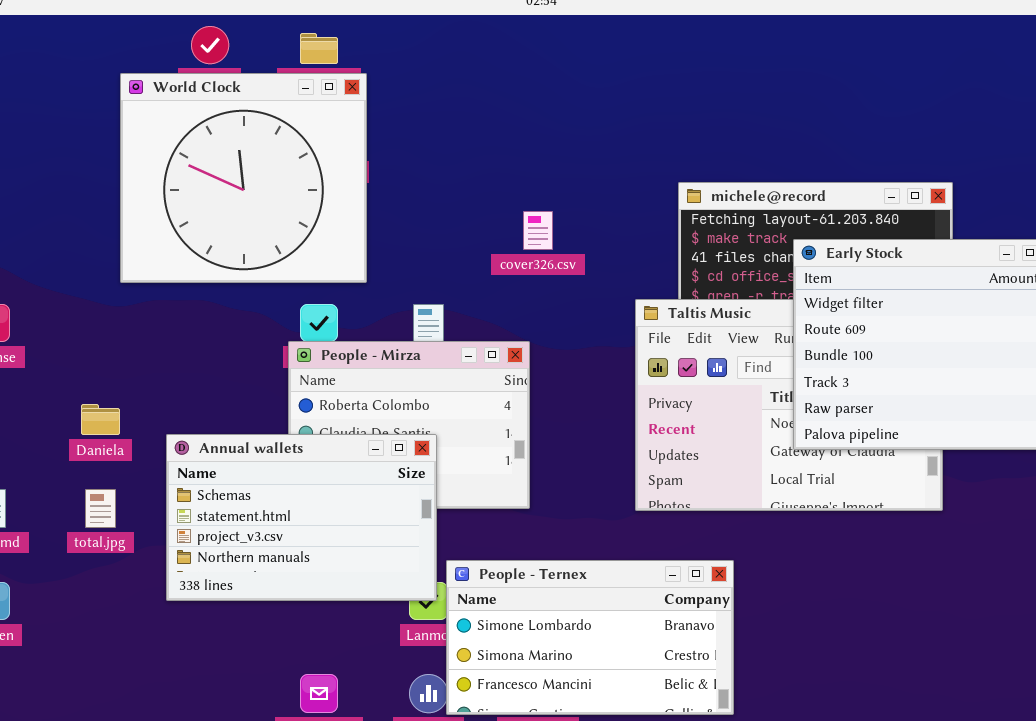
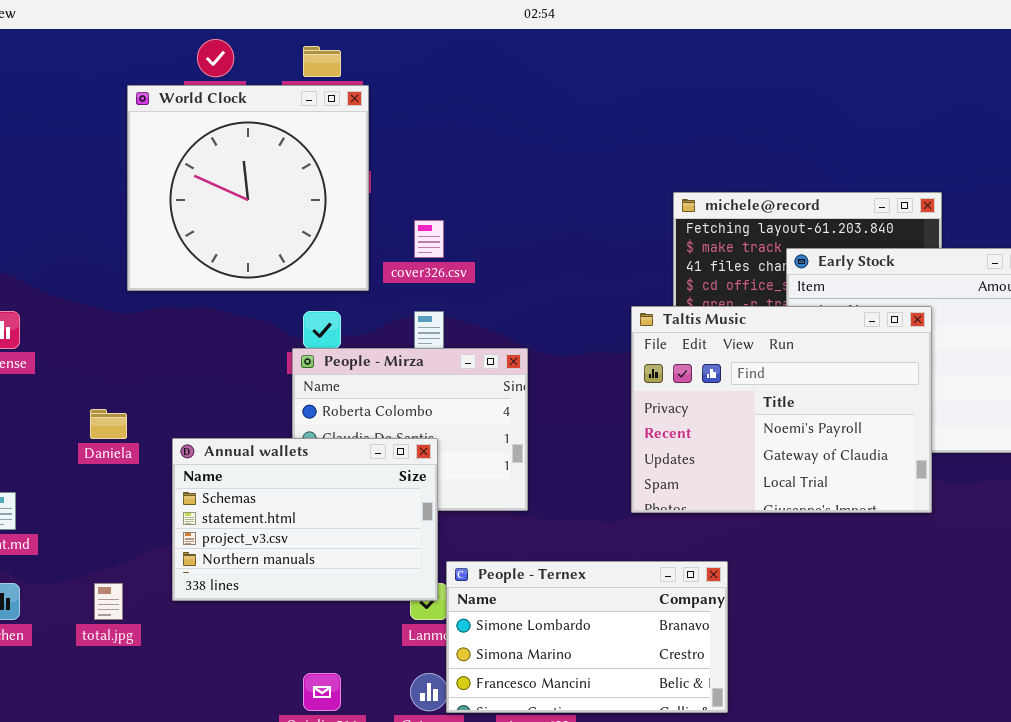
cover326.csv: [523,211,553,250] -> [414,220,444,258], moved
Taltis Music: [635,299,943,511] -> [631,306,932,513], raised
total.jpg: [85,489,116,528] -> [94,583,123,620], moved

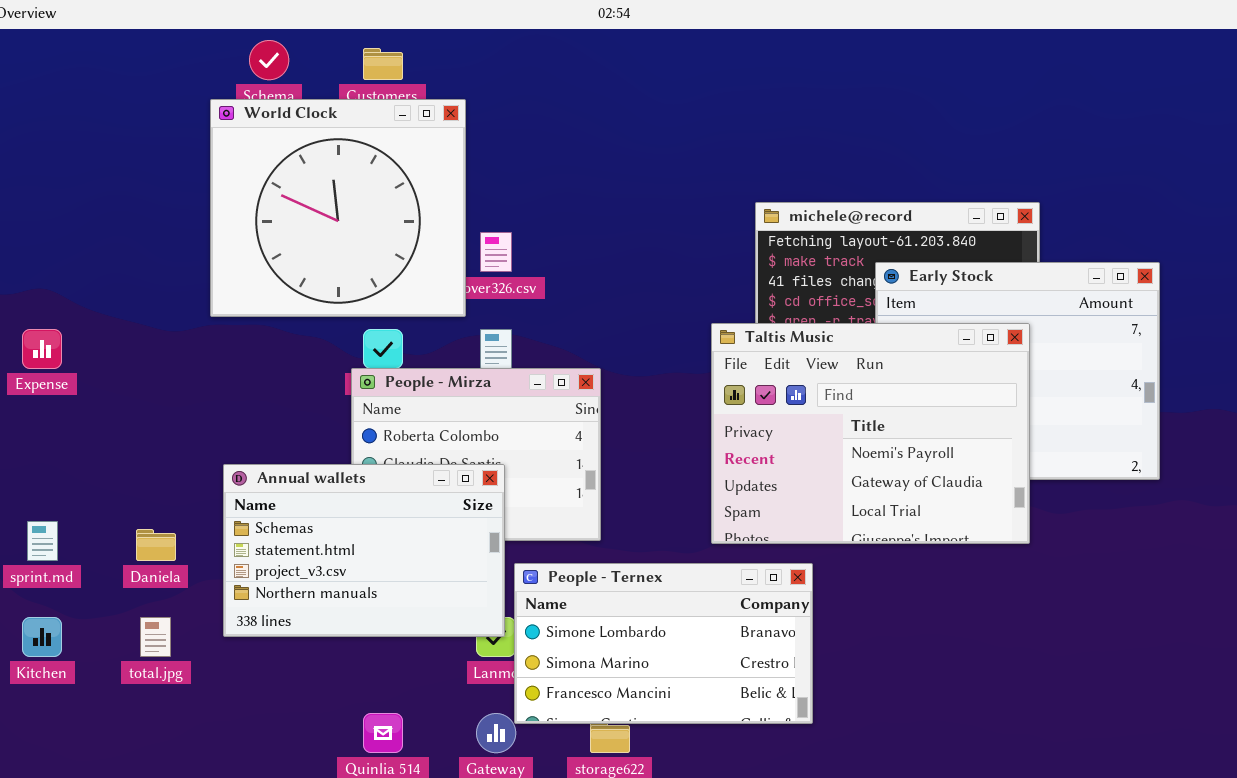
World Clock: [127,85,369,291] -> [210,99,466,317], moved
Daniela: [90,409,127,439] -> [136,529,176,561], moved
People - Ternex: [446,561,728,713] -> [514,563,813,724], moved

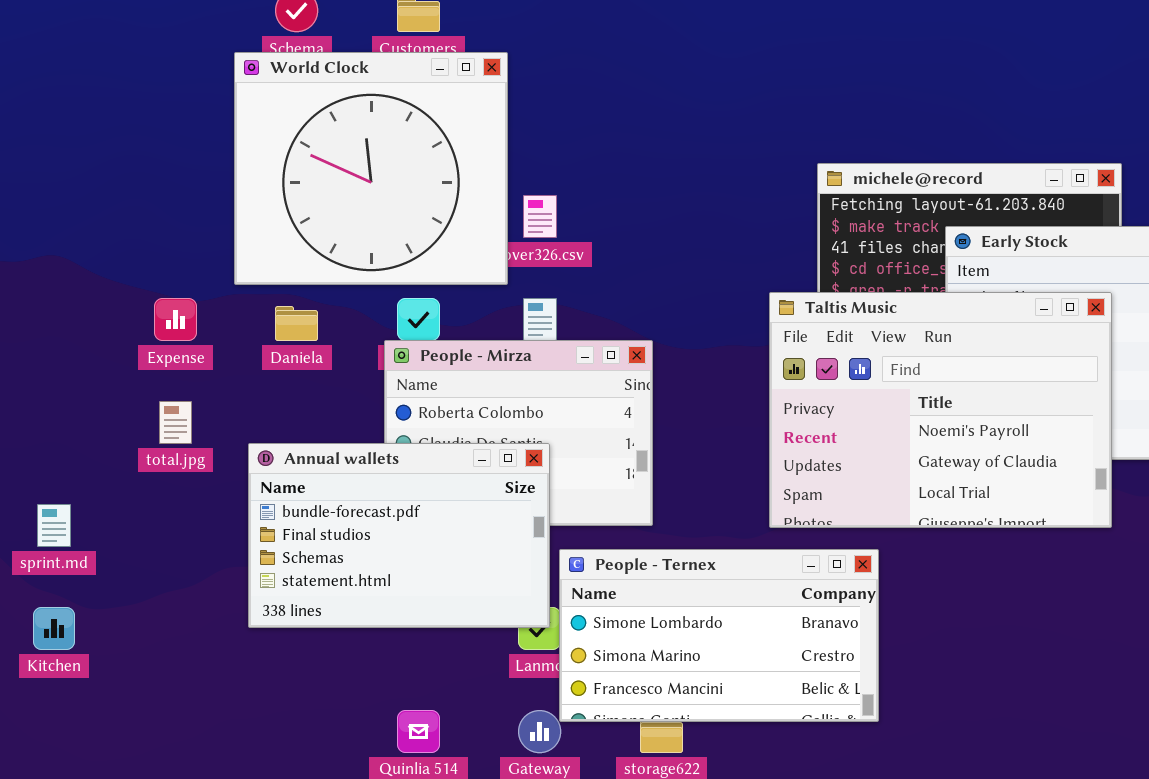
Expense: [22,329,62,369] -> [154,298,197,341], moved
Annual wallets: [223,464,505,637] -> [248,443,550,628], scrolled up 2 rows
Daniela: [136,529,176,561] -> [275,306,318,341], moved
total.jpg: [140,617,171,657] -> [159,401,192,444], moved

